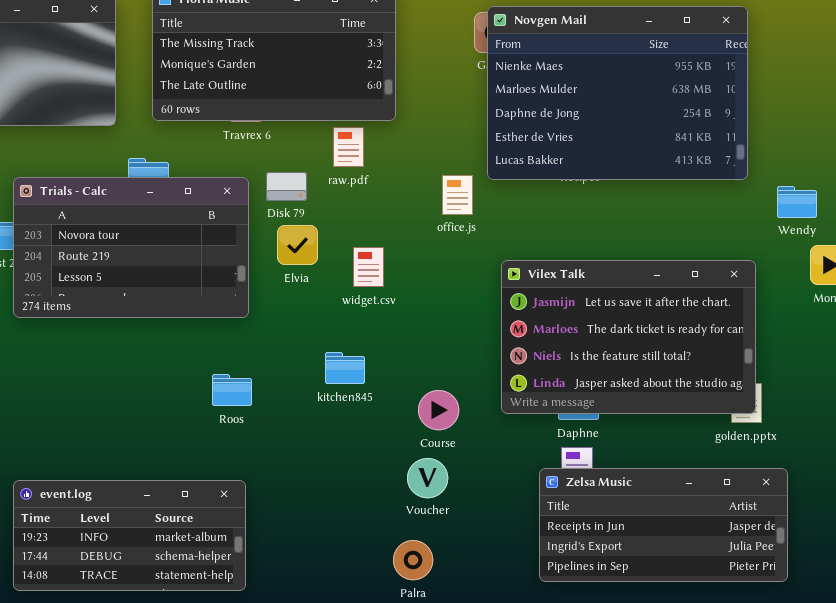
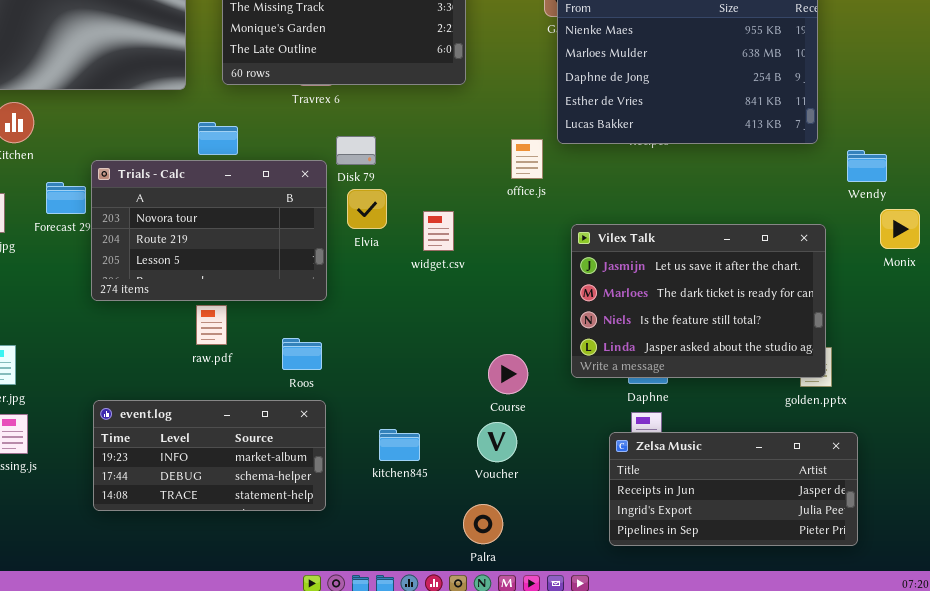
raw.pdf: [333,127,364,167] -> [196,305,227,345], moved
Trials - Calc: [13,177,249,318] -> [91,160,327,301], moved
kitchen845: [325,352,365,384] -> [379,429,420,461], moved
event.log: [13,480,246,591] -> [93,400,326,511], moved

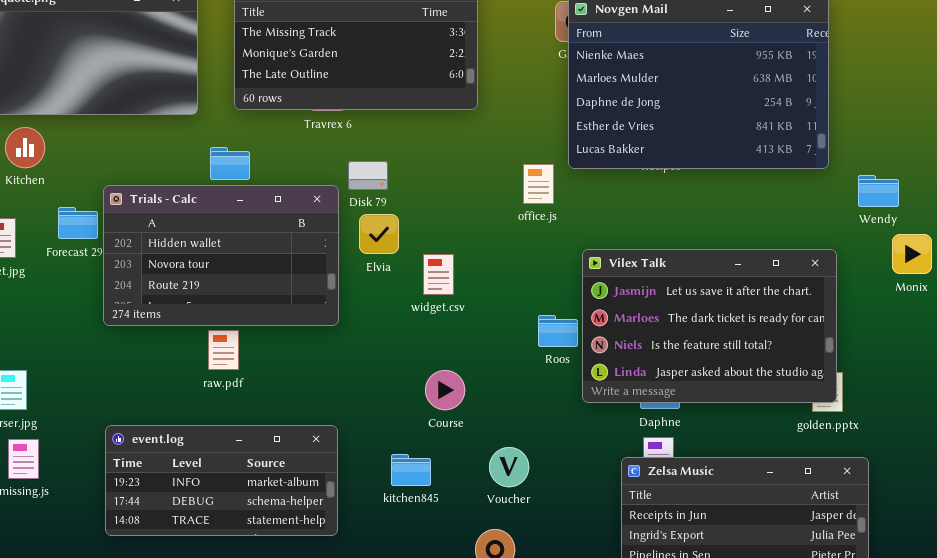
Trials - Calc: [91,160,327,301] -> [103,185,339,326], scrolled up 1 row
widget.csv: [423,211,454,251] -> [423,254,454,295], moved
Roos: [282,338,322,370] -> [538,315,578,347], moved
Course: [488,354,528,394] -> [425,370,465,410], moved

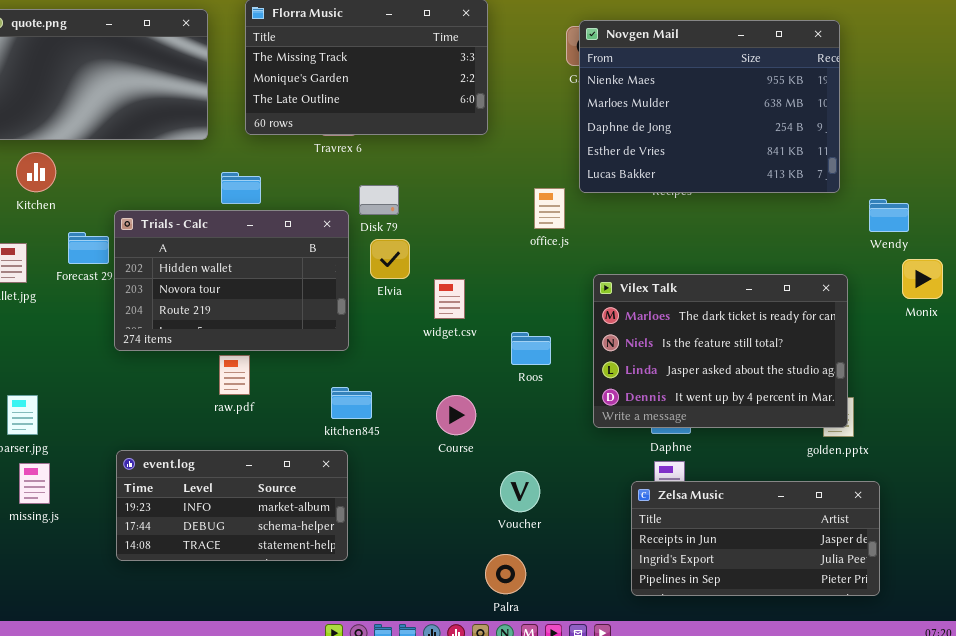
Vilex Talk: [582,249,837,403] -> [593,274,848,428], scrolled down 1 row
Roos: [538,315,578,347] -> [511,332,551,365], moved
kitchen845: [391,454,431,486] -> [331,387,372,419], moved

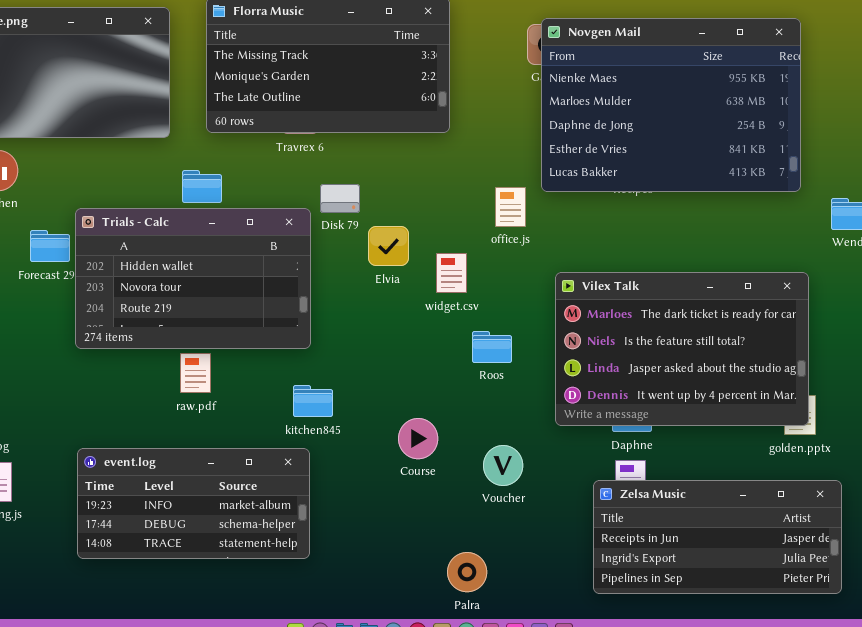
Elvia: [370,239,410,279] -> [368,226,409,266], moved
widget.csv: [434,279,465,319] -> [436,253,467,293], moved
Course: [436,395,476,435] -> [398,418,438,459], moved
Voucher: [500,471,540,512] -> [483,445,523,486], moved

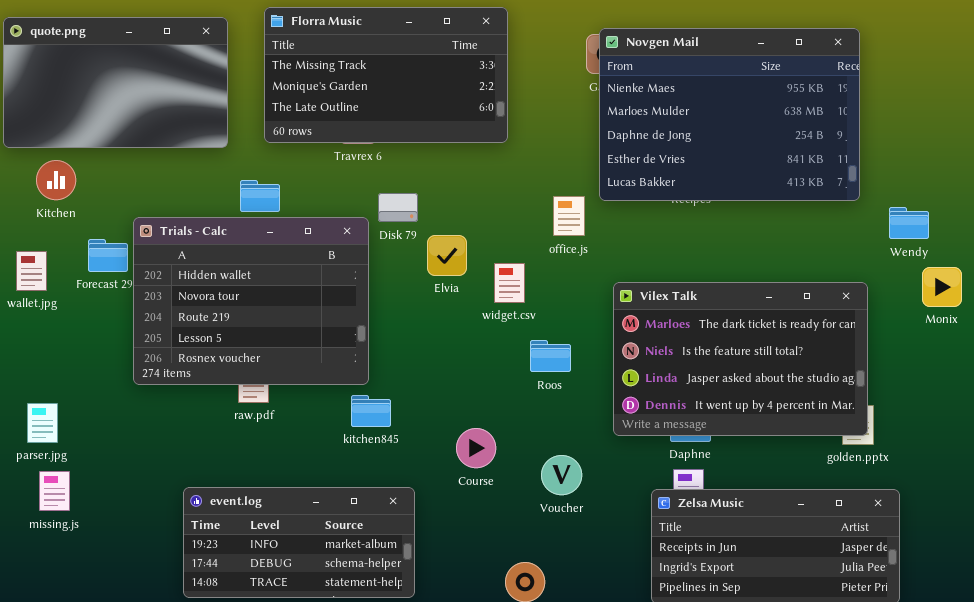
Trials - Calc: [75,208,311,349] -> [133,217,369,385], resized
event.log: [77,448,310,559] -> [183,487,415,598], moved

